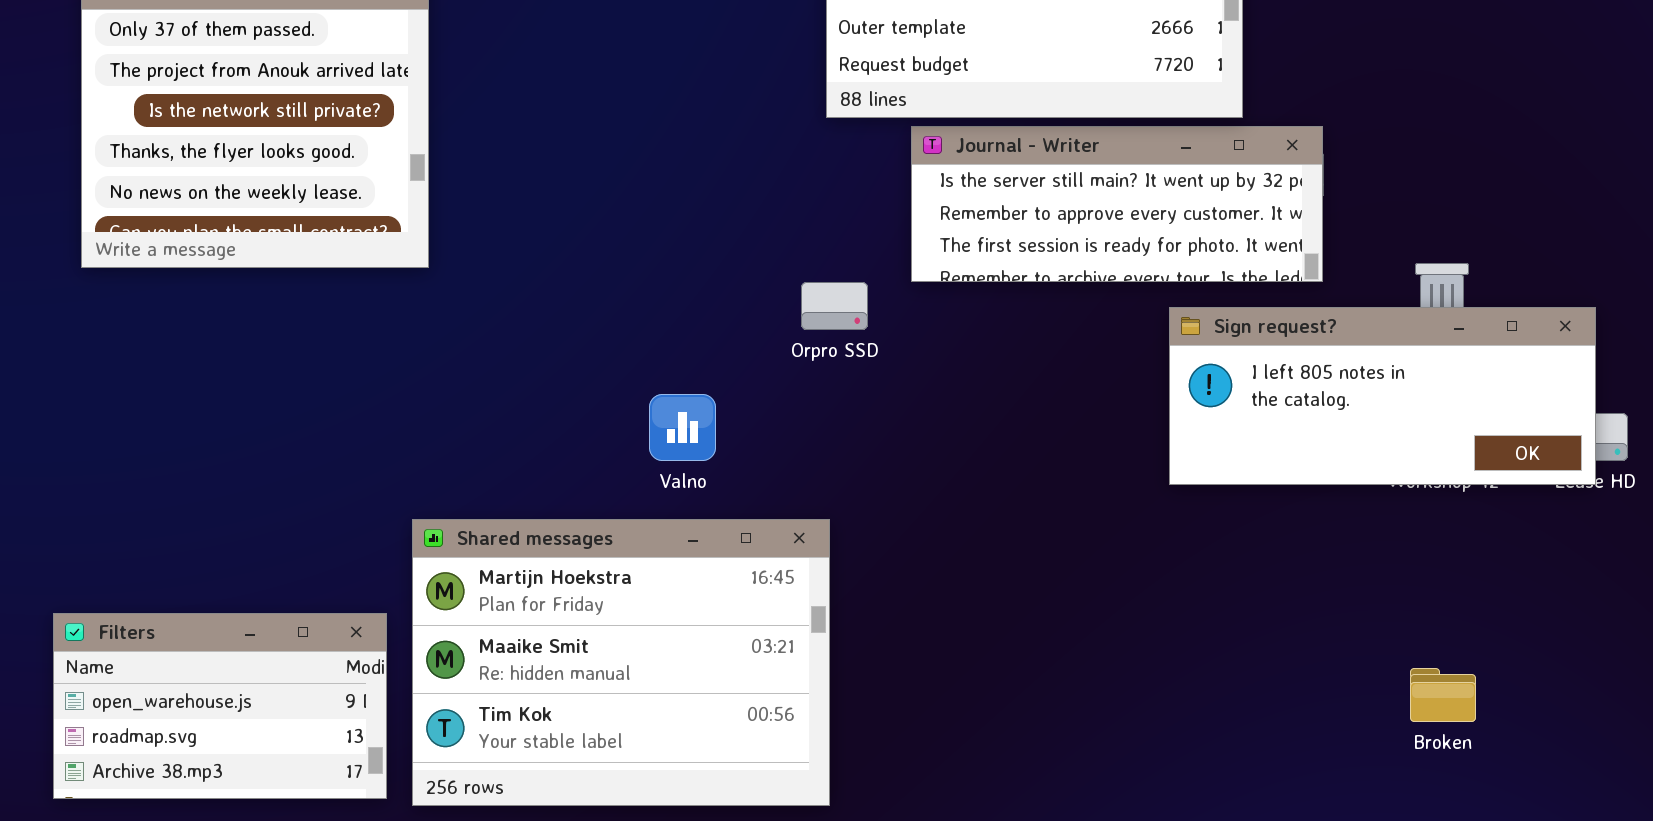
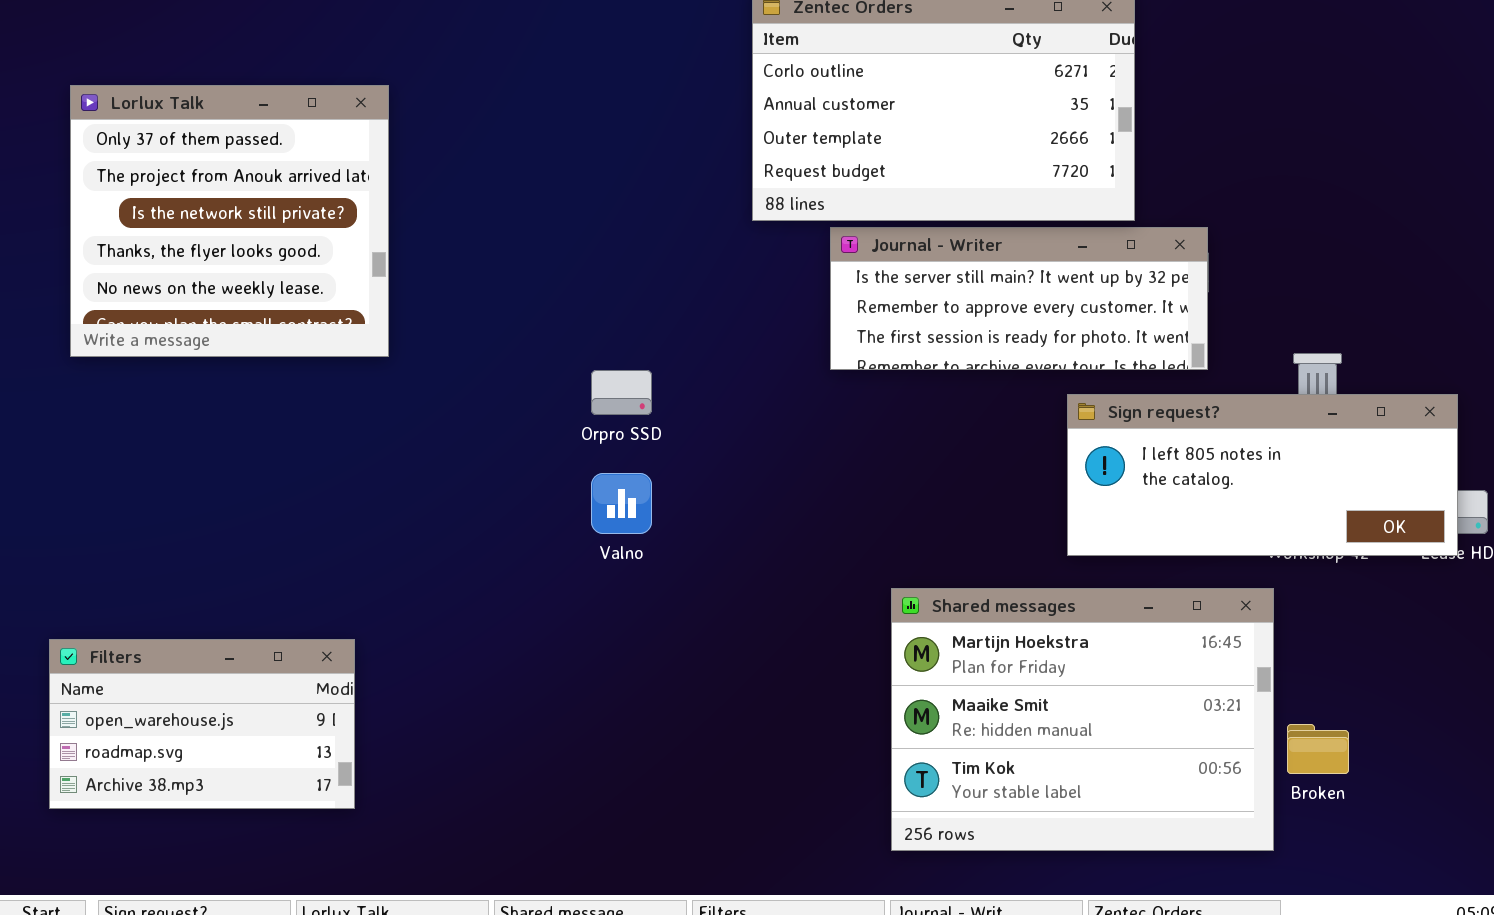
Orpro SSD: [801,282,868,330] -> [591,370,652,415], moved
Shared messages: [412,519,830,806] -> [891,588,1274,851], moved
Filters: [53,613,387,799] -> [49,639,355,809], moved

